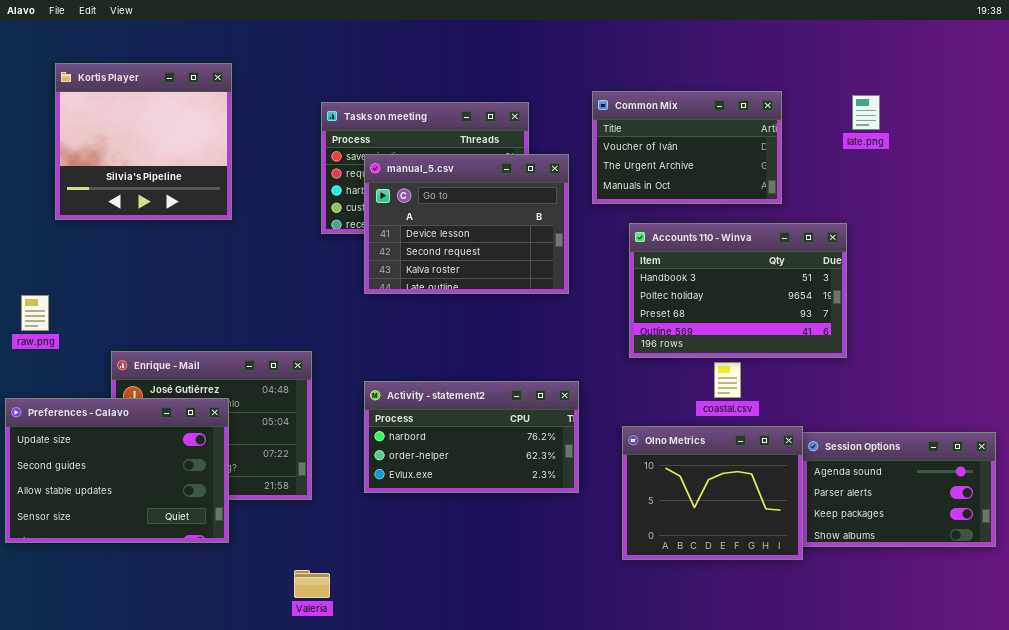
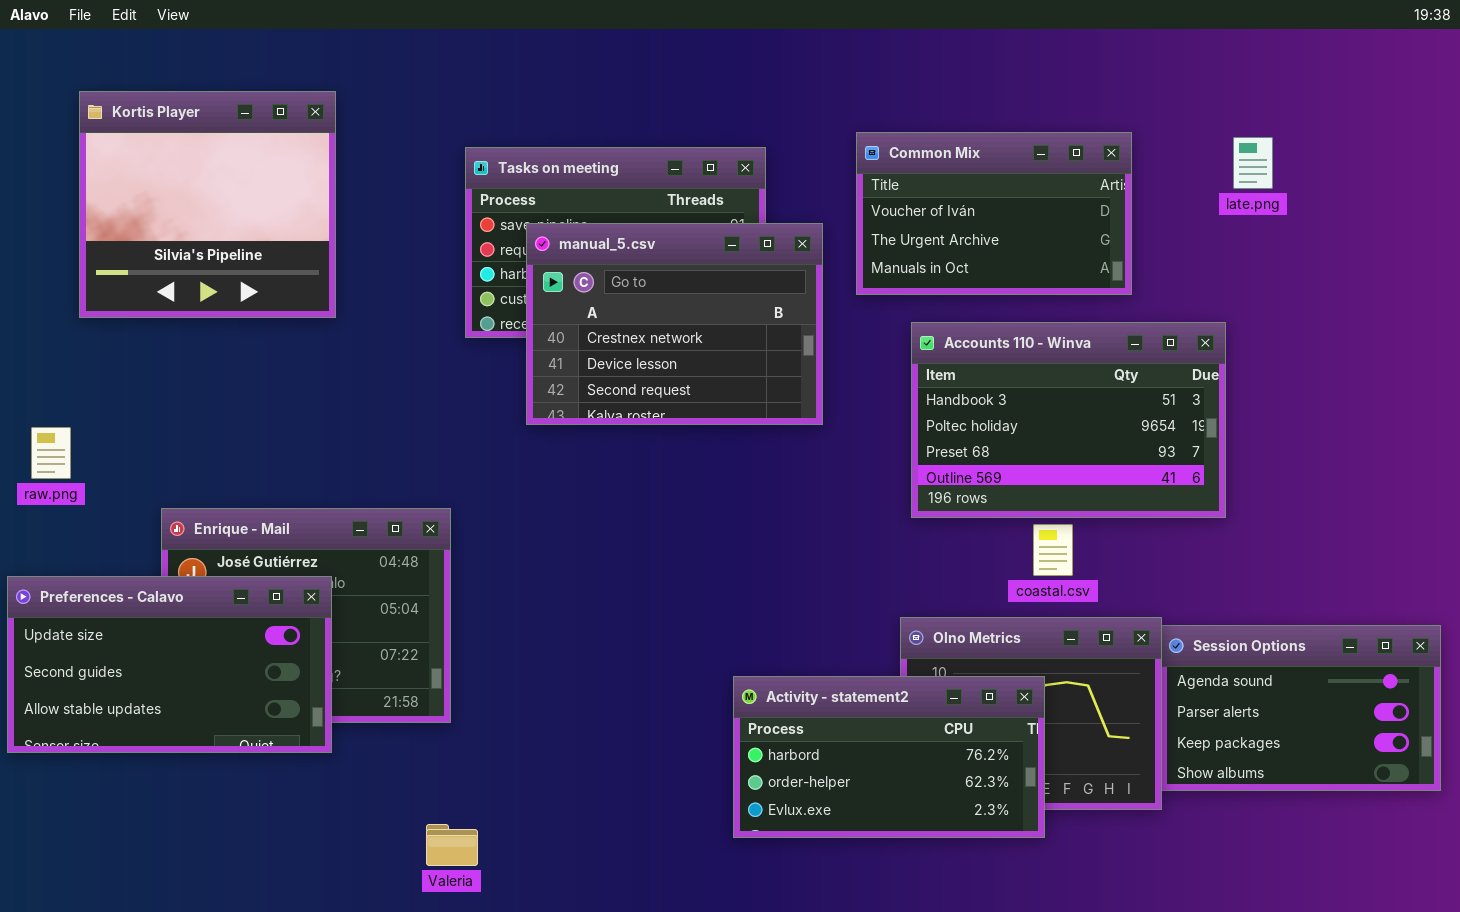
manual_5.csv: [364,154,569,294] -> [526,223,823,425], scrolled up 1 row
Activity - statement2: [364,381,579,493] -> [733,676,1045,838], moved
Preferences - Calavo: [5,398,229,543] -> [7,576,332,753], resized

